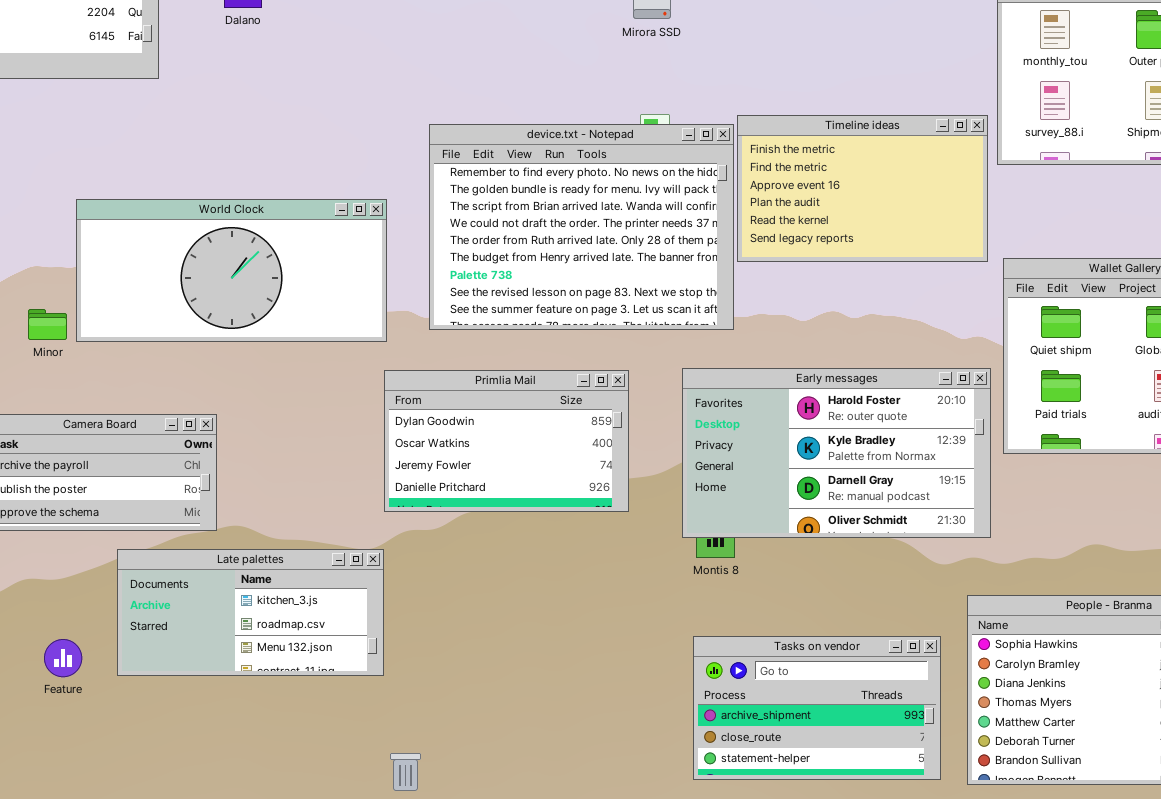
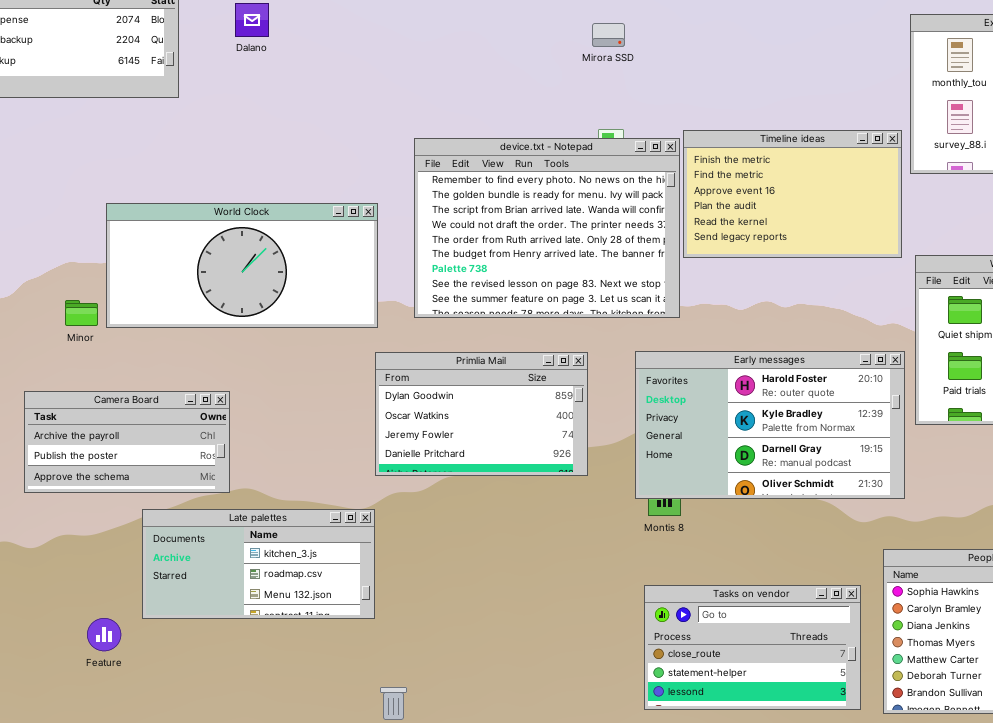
Tasks on vendor: [693,636,941,780] -> [644,585,861,710], scrolled down 1 row
Feature: [44,639,82,677] -> [87,618,121,651], moved

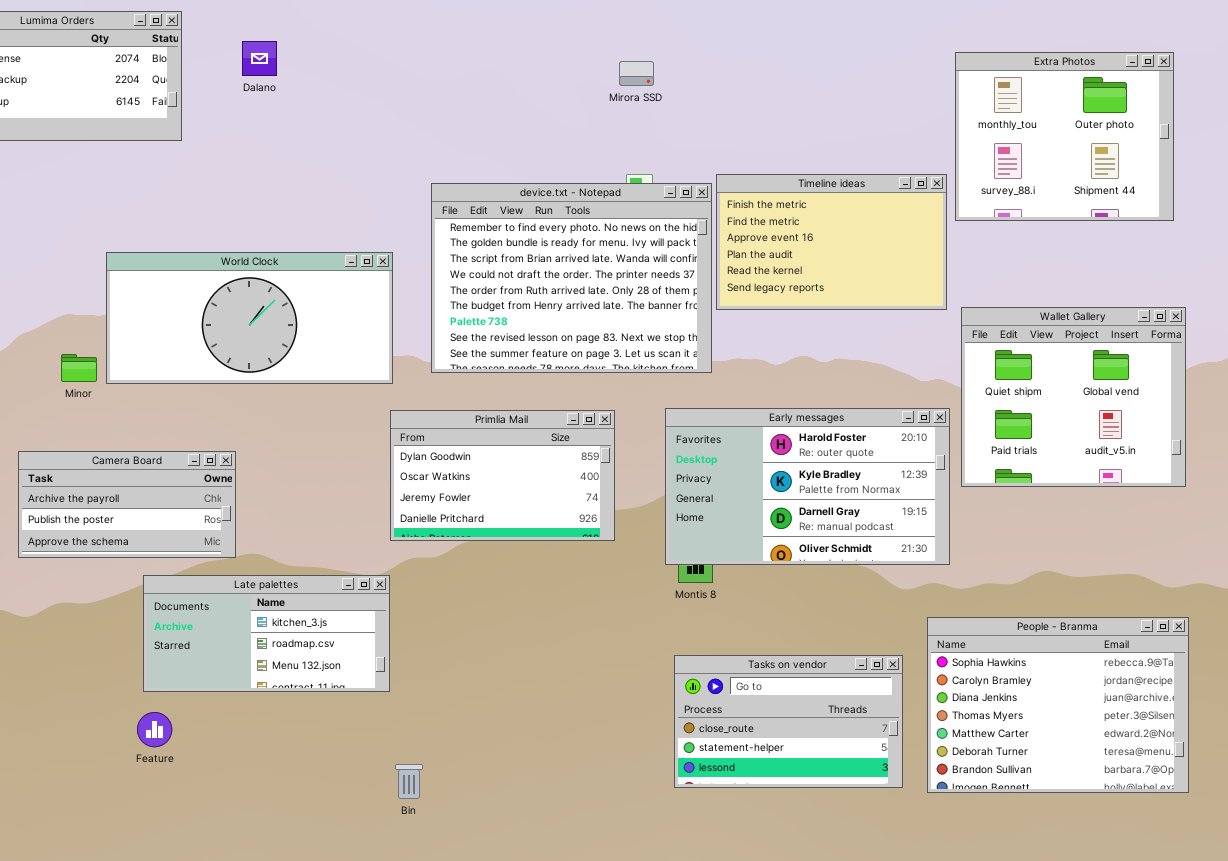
Feature: [87,618,121,651] -> [137,712,172,747], moved

